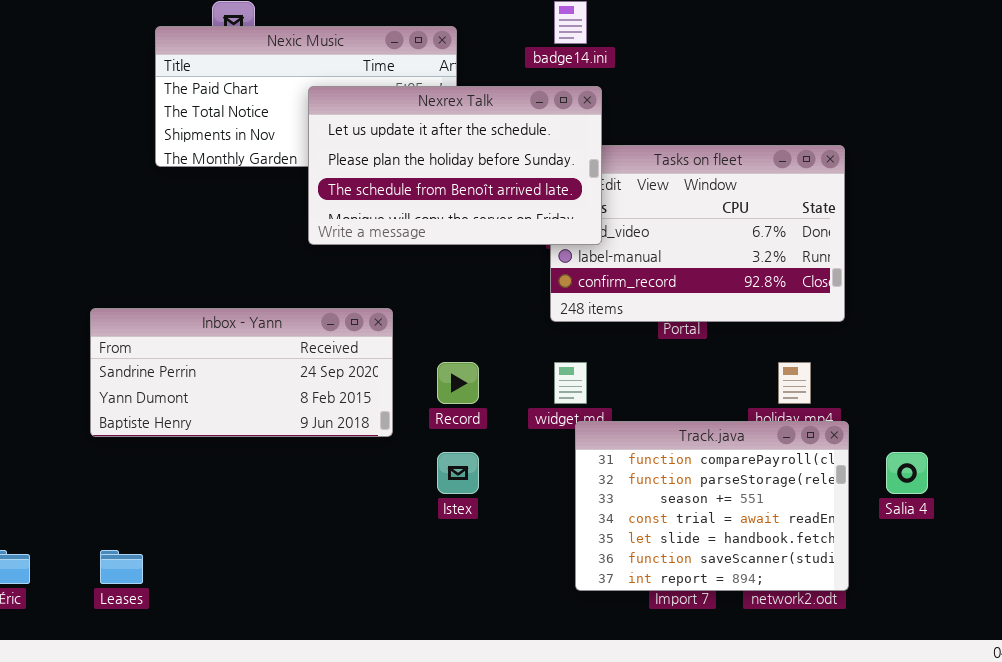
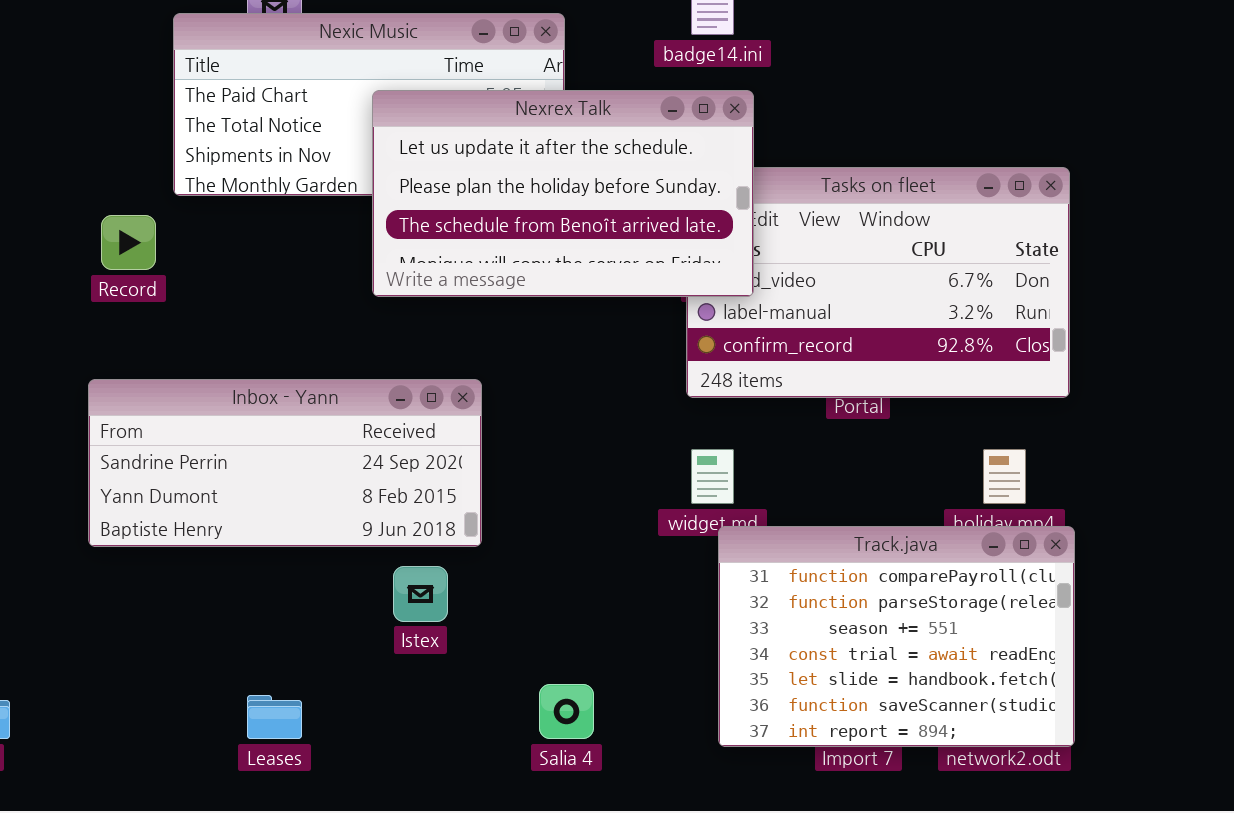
Record: [437,362,479,404] -> [101,215,156,270], moved
Istex: [437,452,479,494] -> [393,566,448,622], moved
Salia 4: [886,452,928,494] -> [539,684,594,739], moved
Leases: [100,550,143,584] -> [247,695,302,739], moved

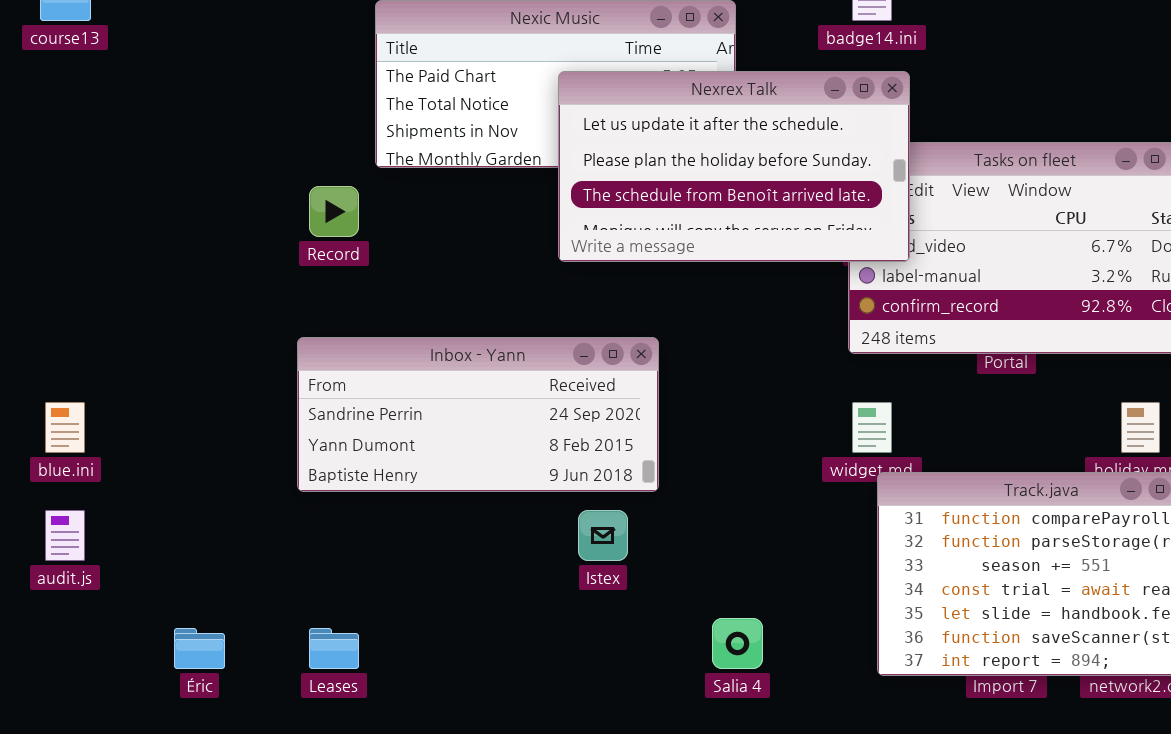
Leases: [247,695,302,739] -> [309,628,359,669], moved

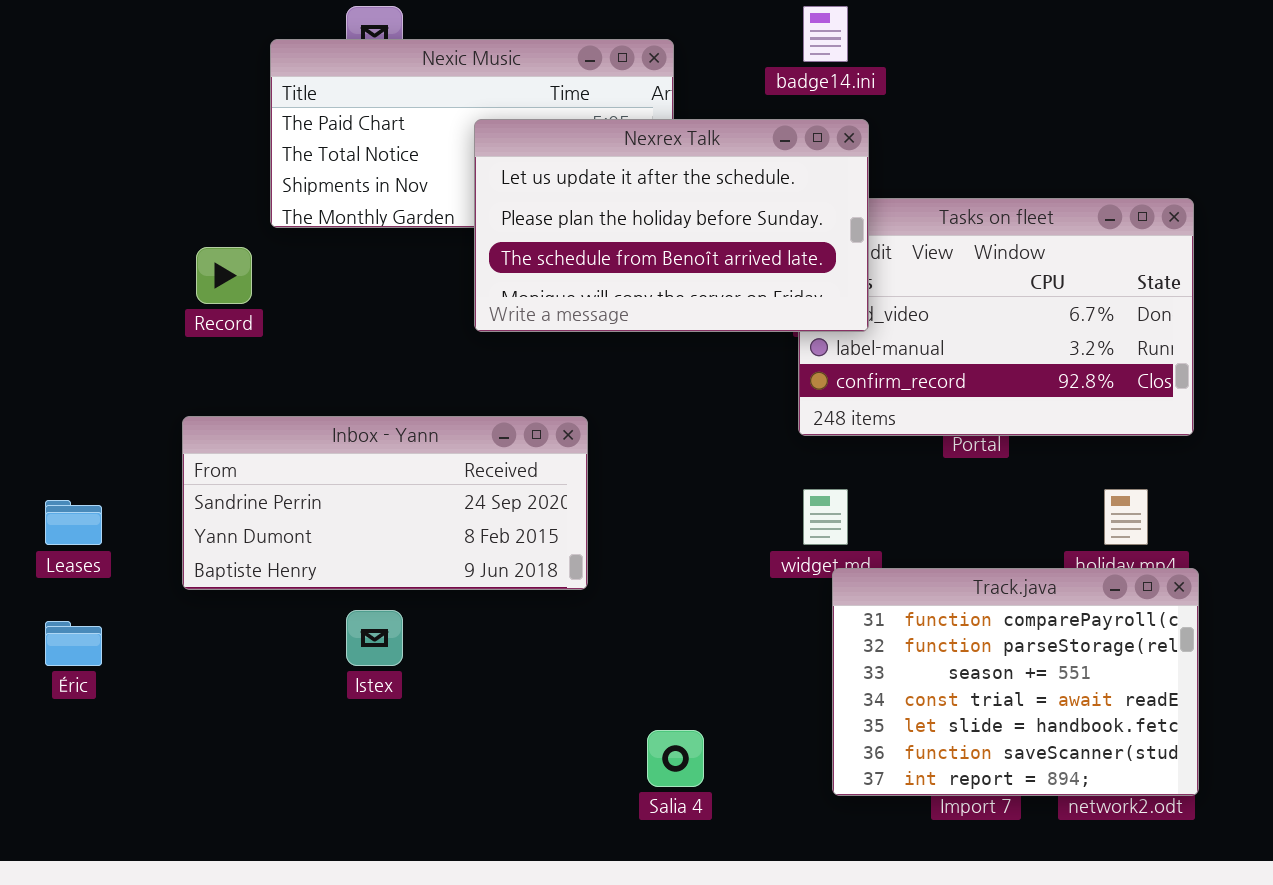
Istex: [578,510,628,561] -> [346,610,403,666], moved
Éric: [174,628,225,669] -> [45,621,102,666], moved
Leases: [309,628,359,669] -> [45,500,102,545], moved

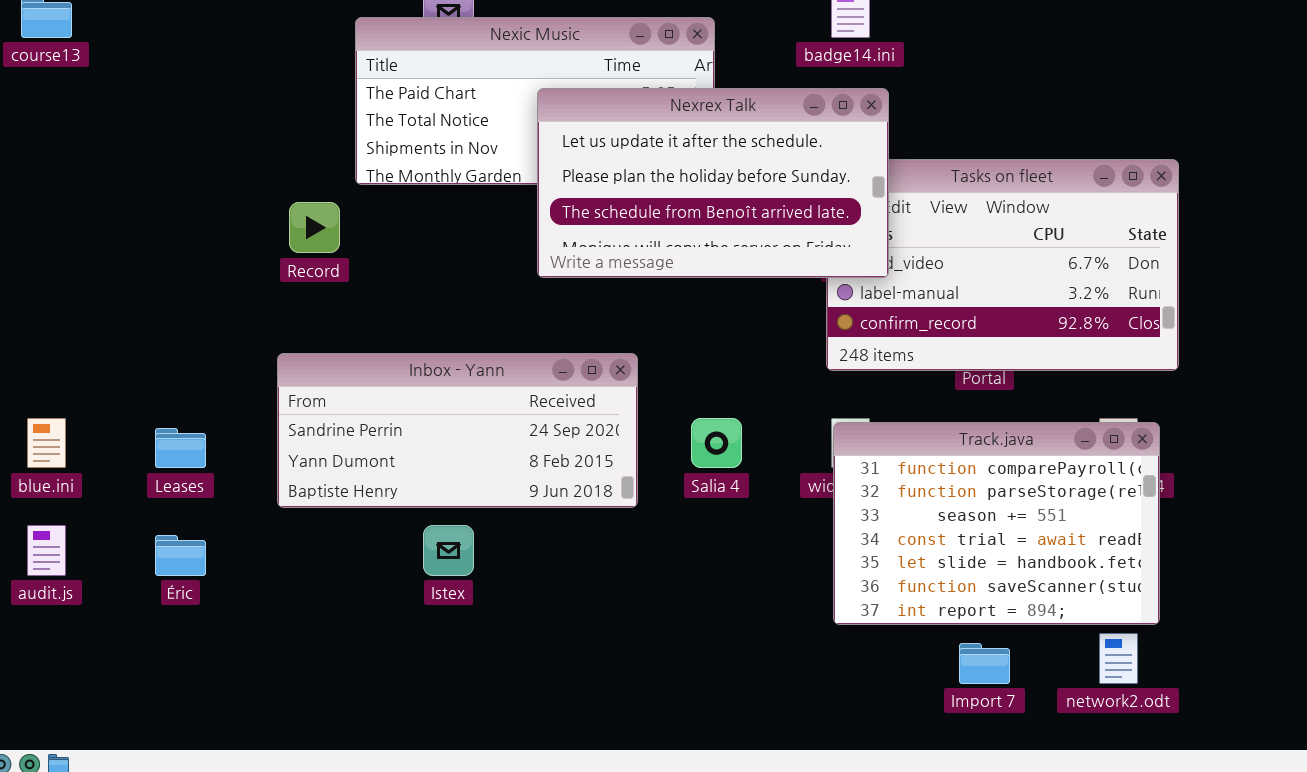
Track.java: [832,568,1199,796] -> [833,422,1160,625], moved
Salia 4: [647,730,704,787] -> [691,418,742,468], moved

